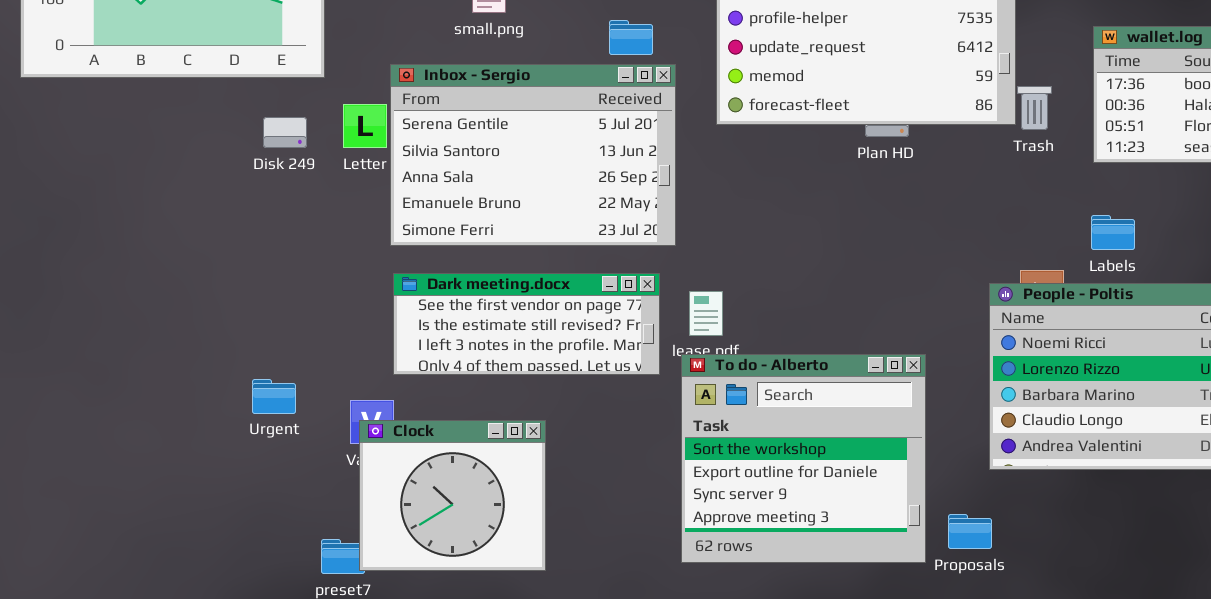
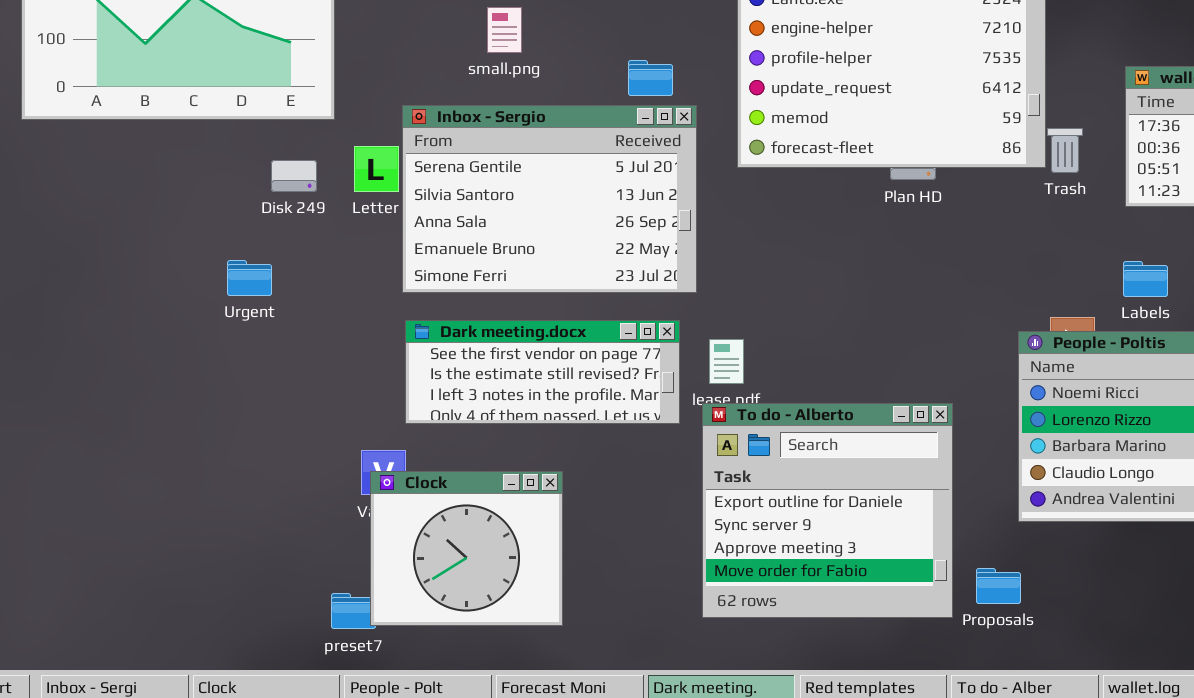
To do - Alberto: [681,354,926,563] -> [702,403,953,618], scrolled down 1 row
Urgent: [252,379,296,414] -> [227,260,272,296], moved

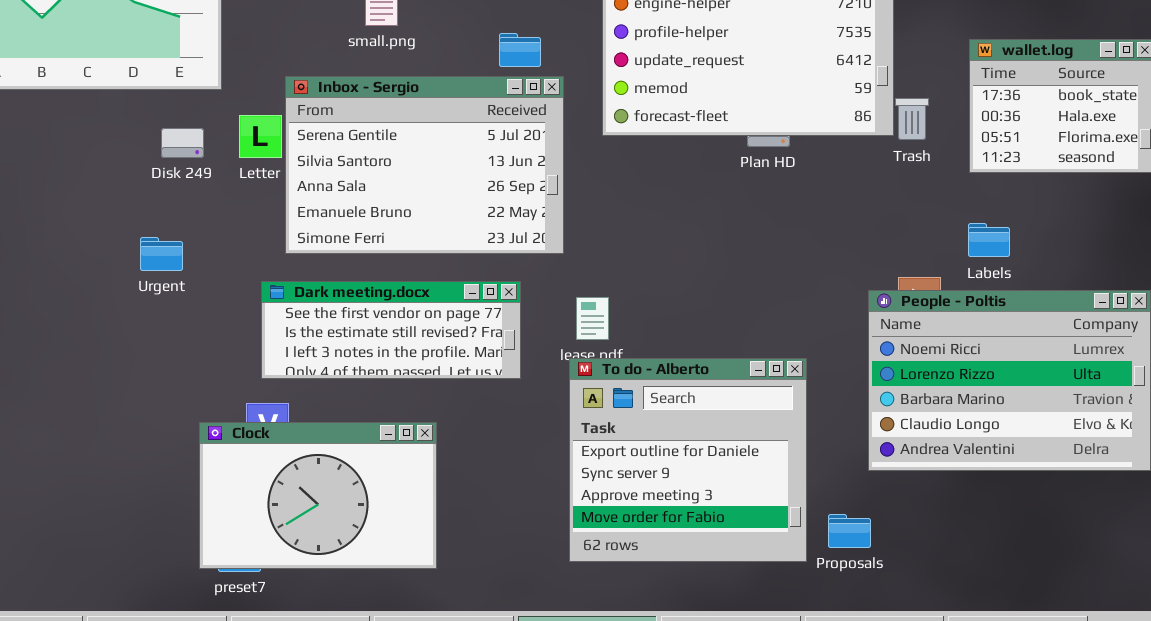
Urgent: [227,260,272,296] -> [140,237,183,271], moved
Dark meeting.docx: [405,320,680,424] -> [261,281,521,379], moved
Clock: [370,471,563,626] -> [199,422,437,569], resized

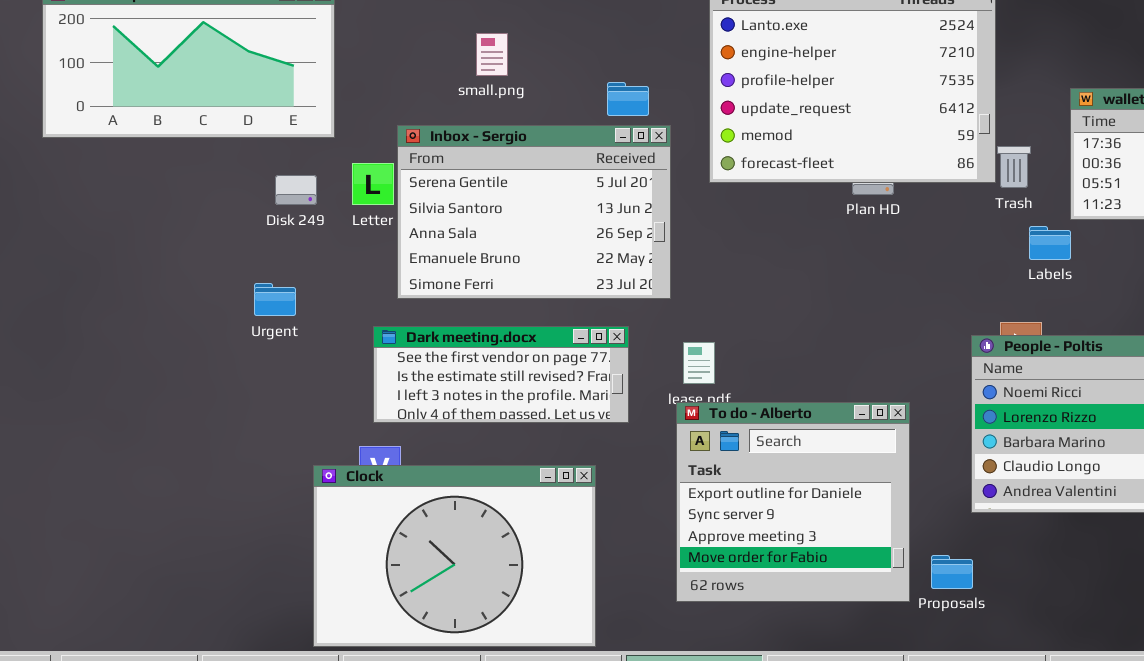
Labels: [968,223,1010,257] -> [1029,226,1071,260], moved
Clock: [199,422,437,569] -> [313,465,596,647], resized

